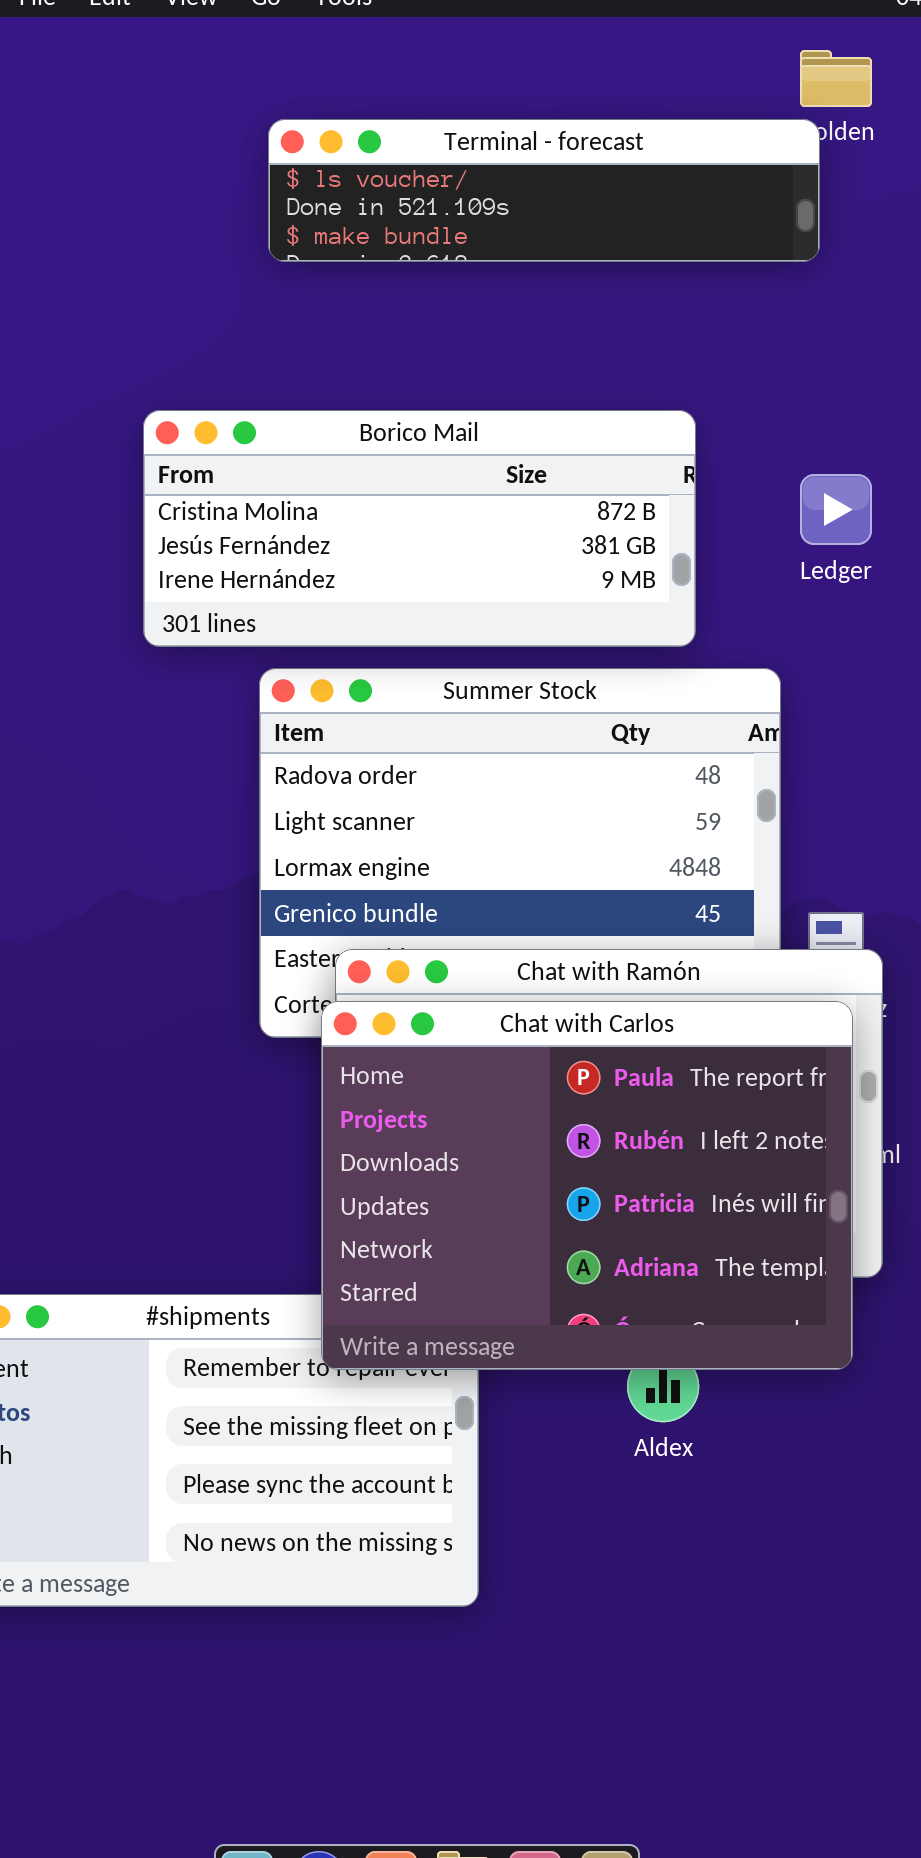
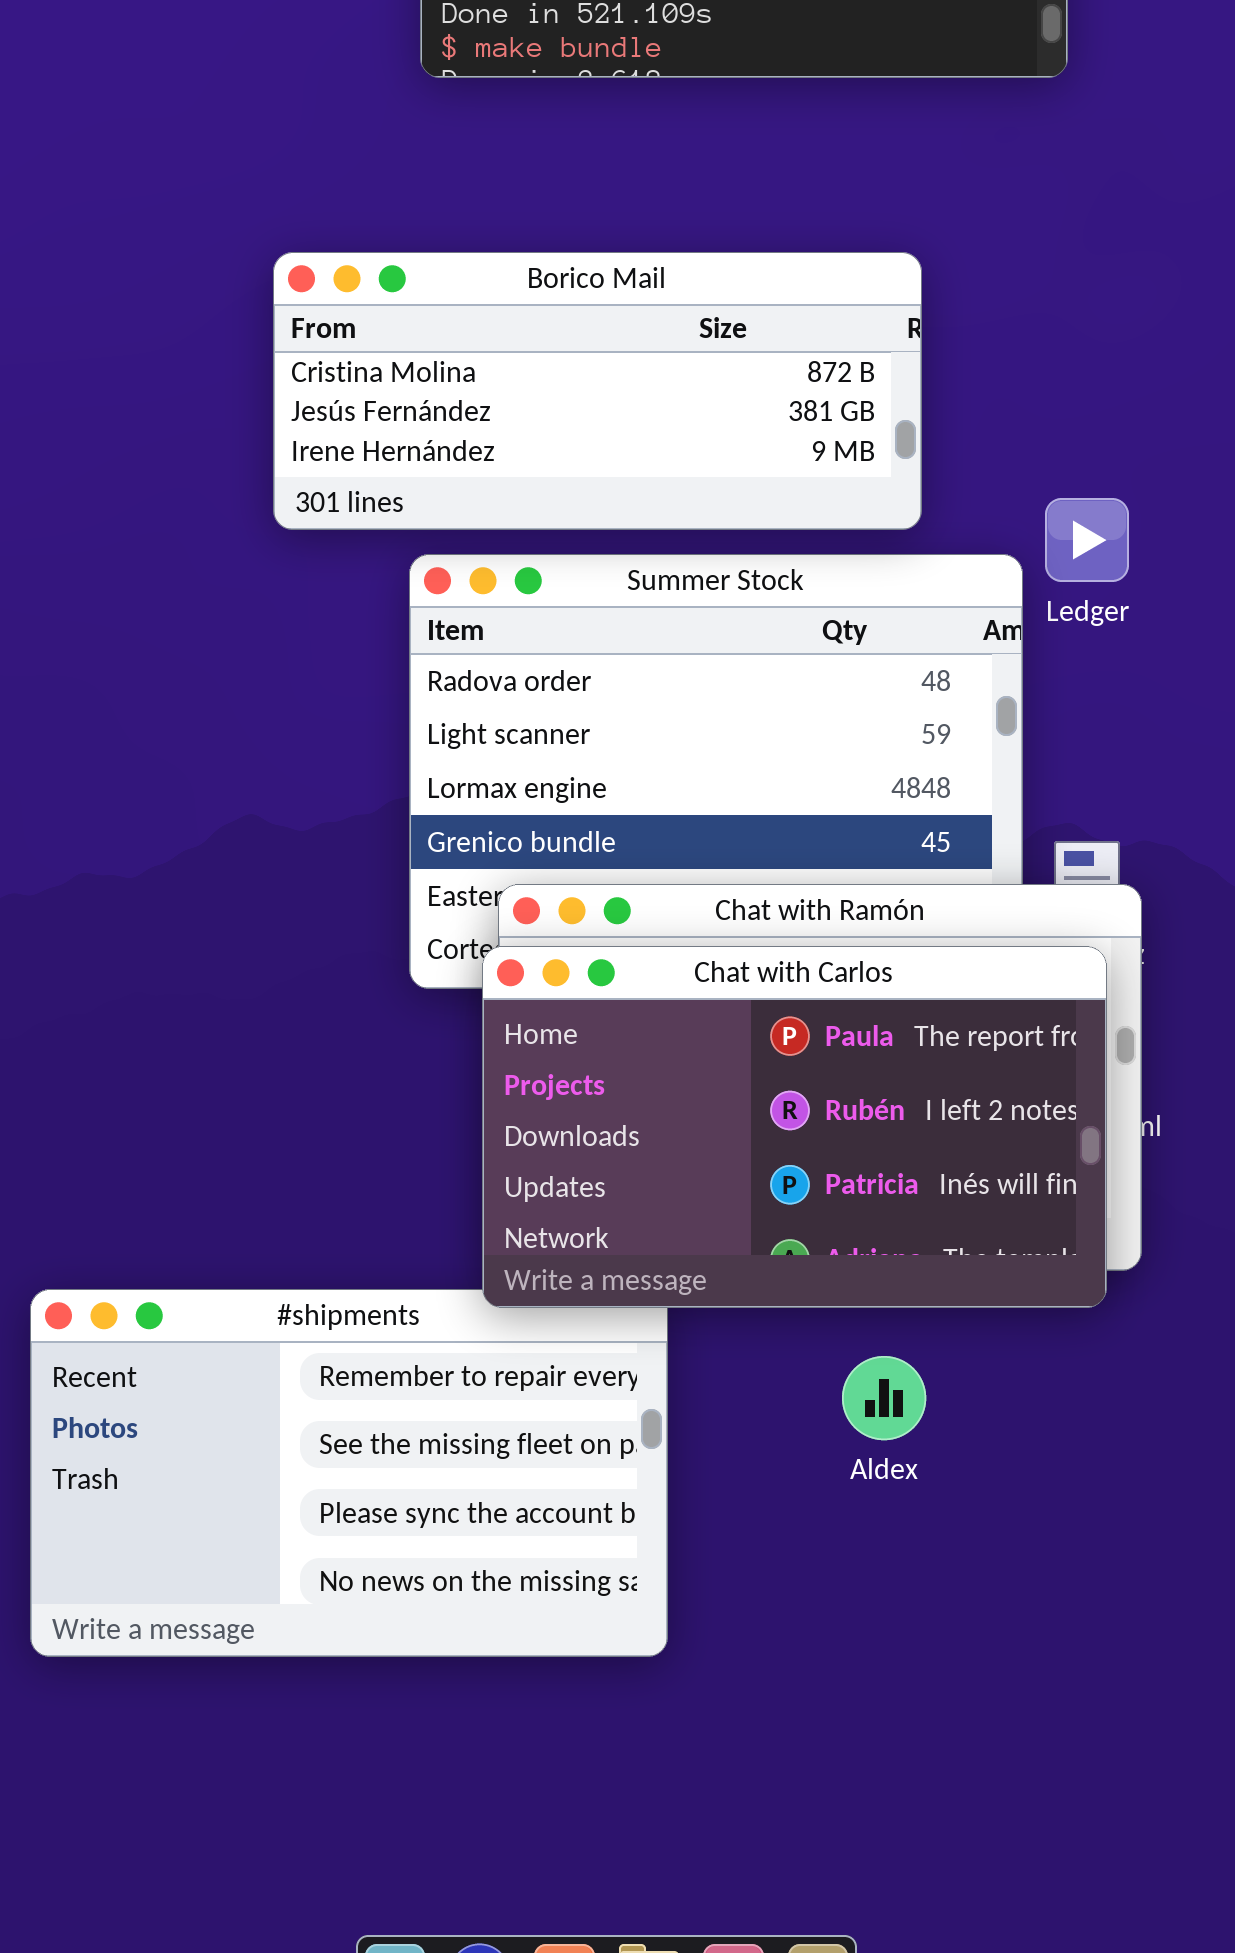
Ledger: [800,474,872,545] -> [1045,498,1129,582], moved
Chat with Carlos: [321,1001,853,1370] -> [482,946,1107,1308], resized

